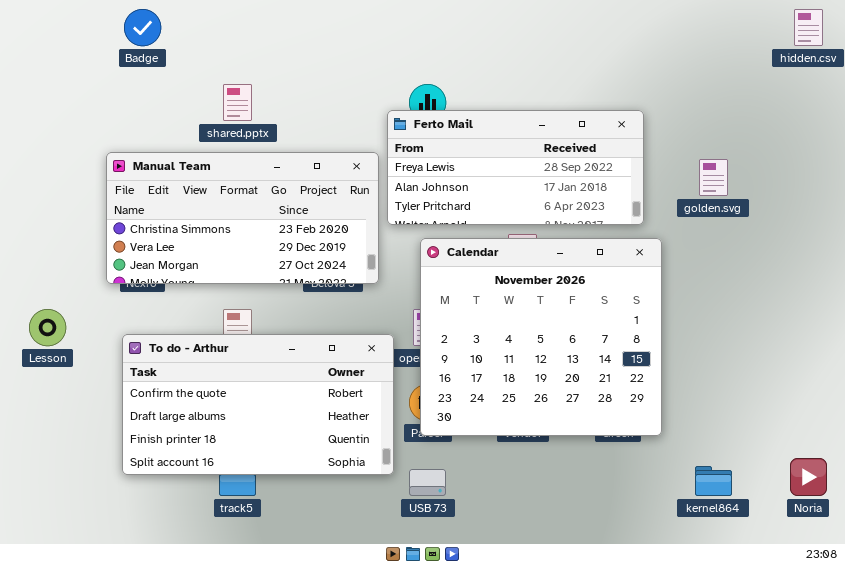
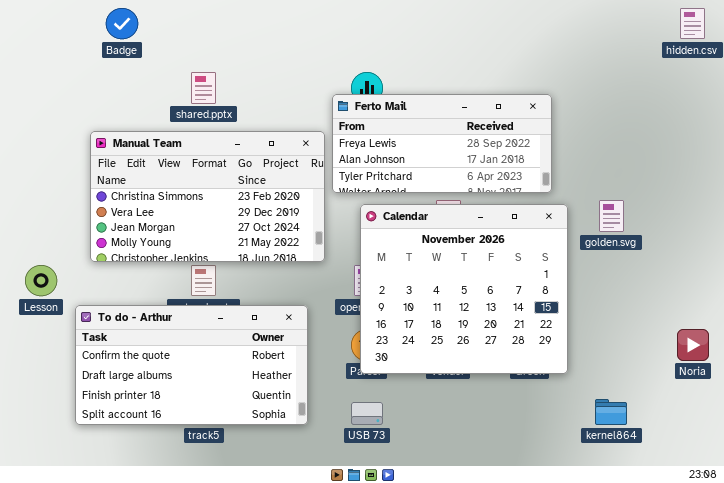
Manual Team: [106,152,379,284] -> [90,131,325,262], resized
golden.svg: [699,159,728,196] -> [599,200,624,232], moved
To do - Arthur: [122,334,394,475] -> [75,305,308,425], moved
Noria: [790,458,827,496] -> [677,329,709,361], moved

